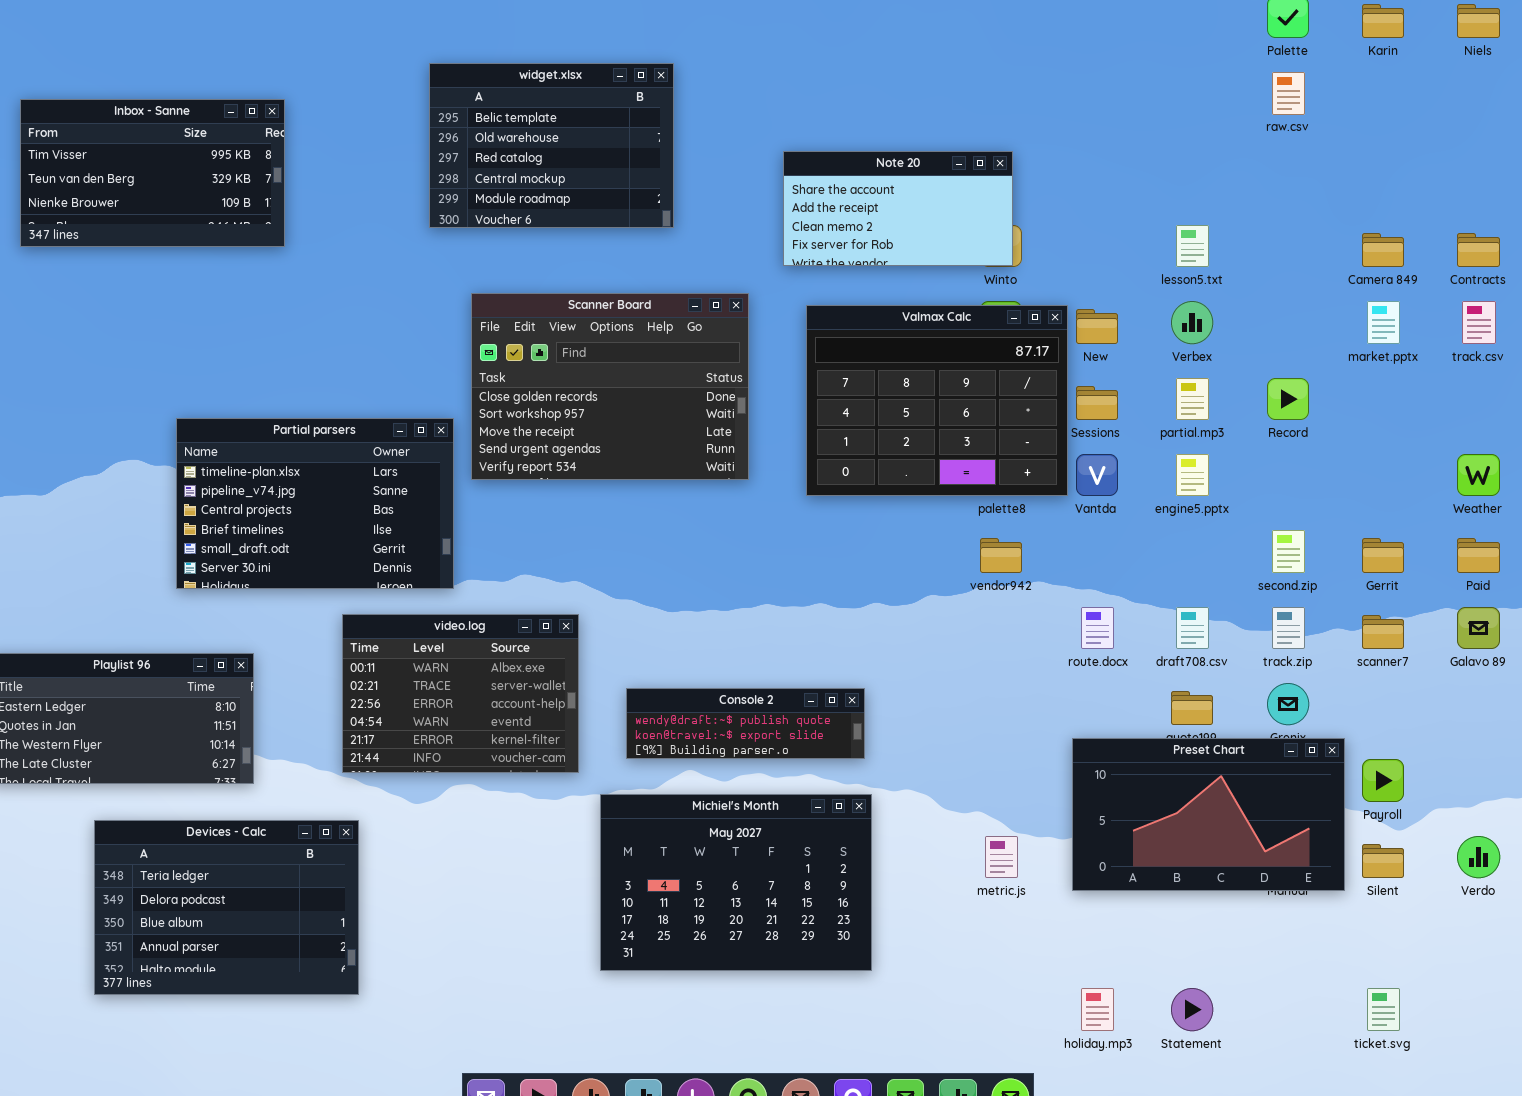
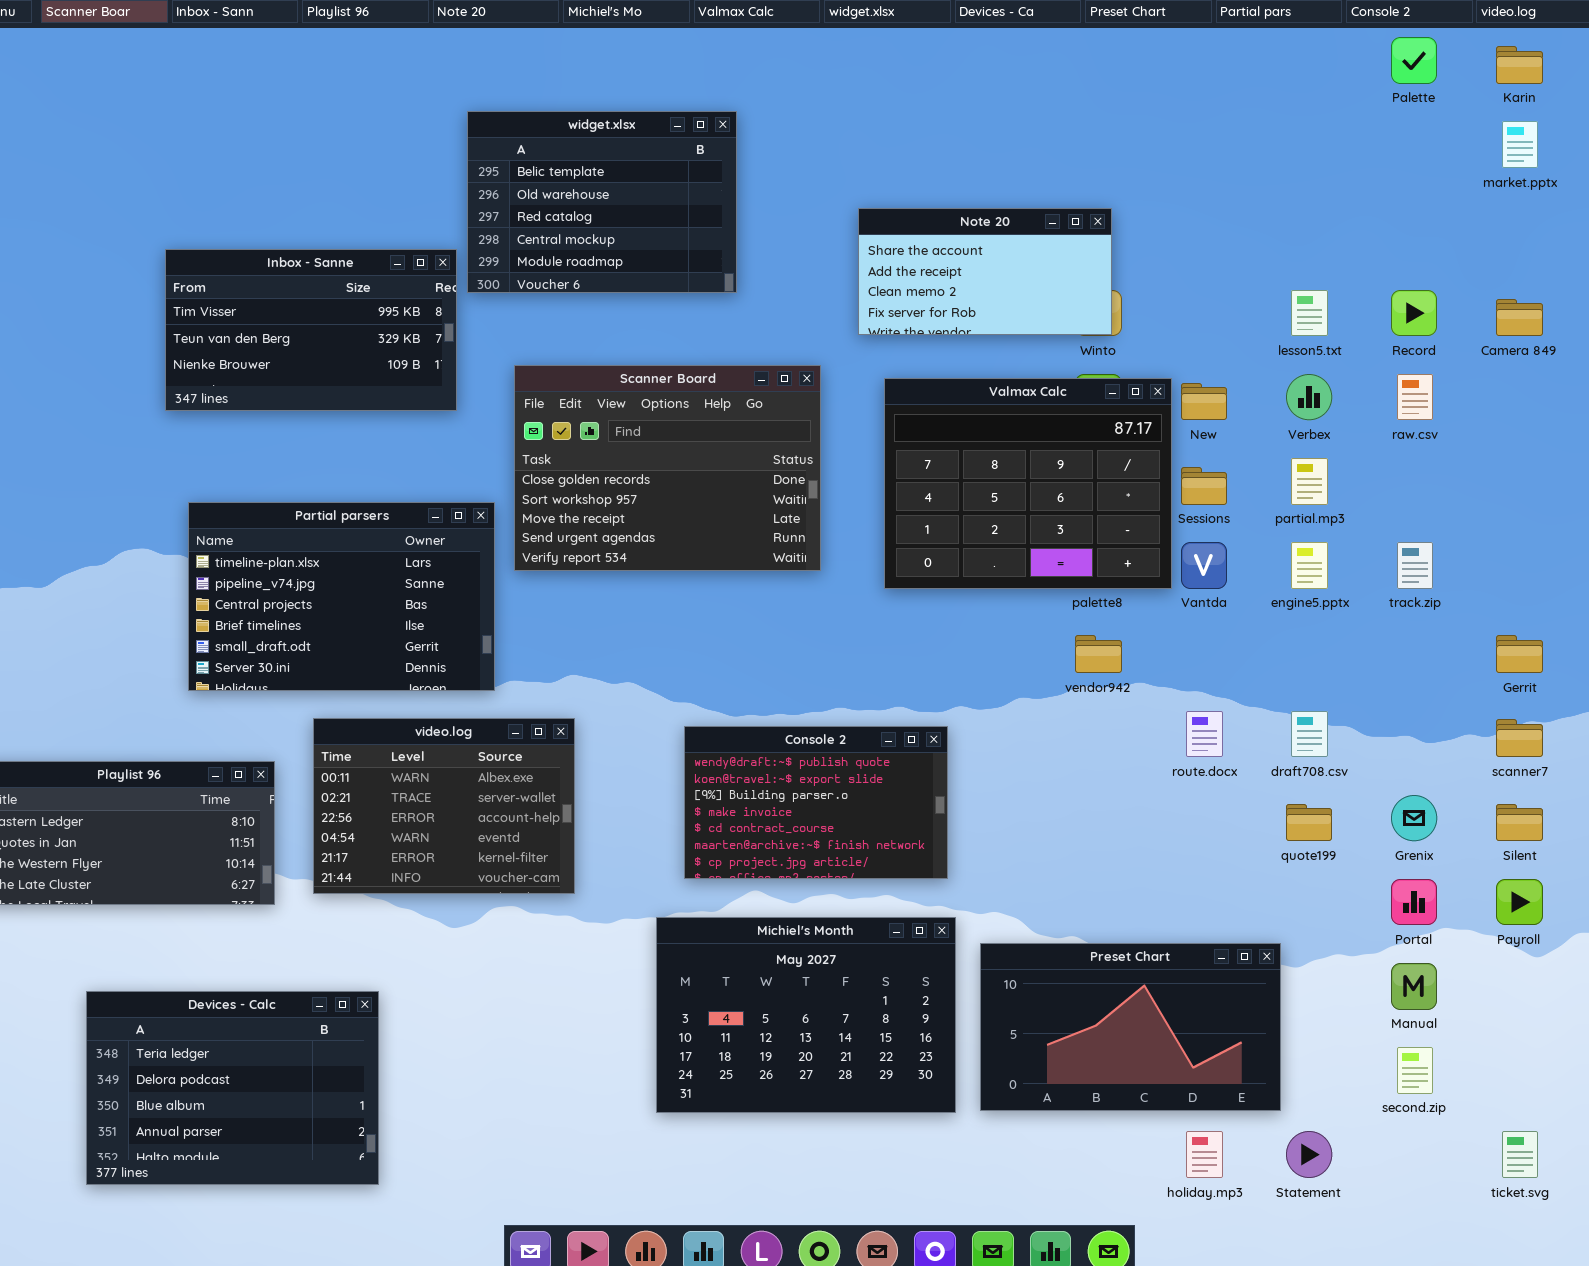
raw.csv: [1272,72,1305,115] -> [1397,374,1433,420], moved
Inbox - Sanne: [20,99,285,247] -> [165,249,457,411], moved
market.pptx: [1367,301,1400,344] -> [1502,121,1538,168], moved
Record: [1267,378,1309,420] -> [1391,290,1437,336], moved
second.zip: [1272,530,1305,573] -> [1397,1047,1433,1094], moved
track.zip: [1272,607,1305,649] -> [1397,542,1433,589], moved
video.log: [342,614,579,773] -> [313,718,575,894], moved
Console 2: [626,688,865,759] -> [684,726,948,879], resized
Preset Chart: [1072,738,1345,891] -> [980,943,1281,1111], moved
Devices - Calc: [94,820,359,995] -> [86,991,379,1185], moved
Silent: [1362,844,1404,878] -> [1496,804,1543,841], moved

